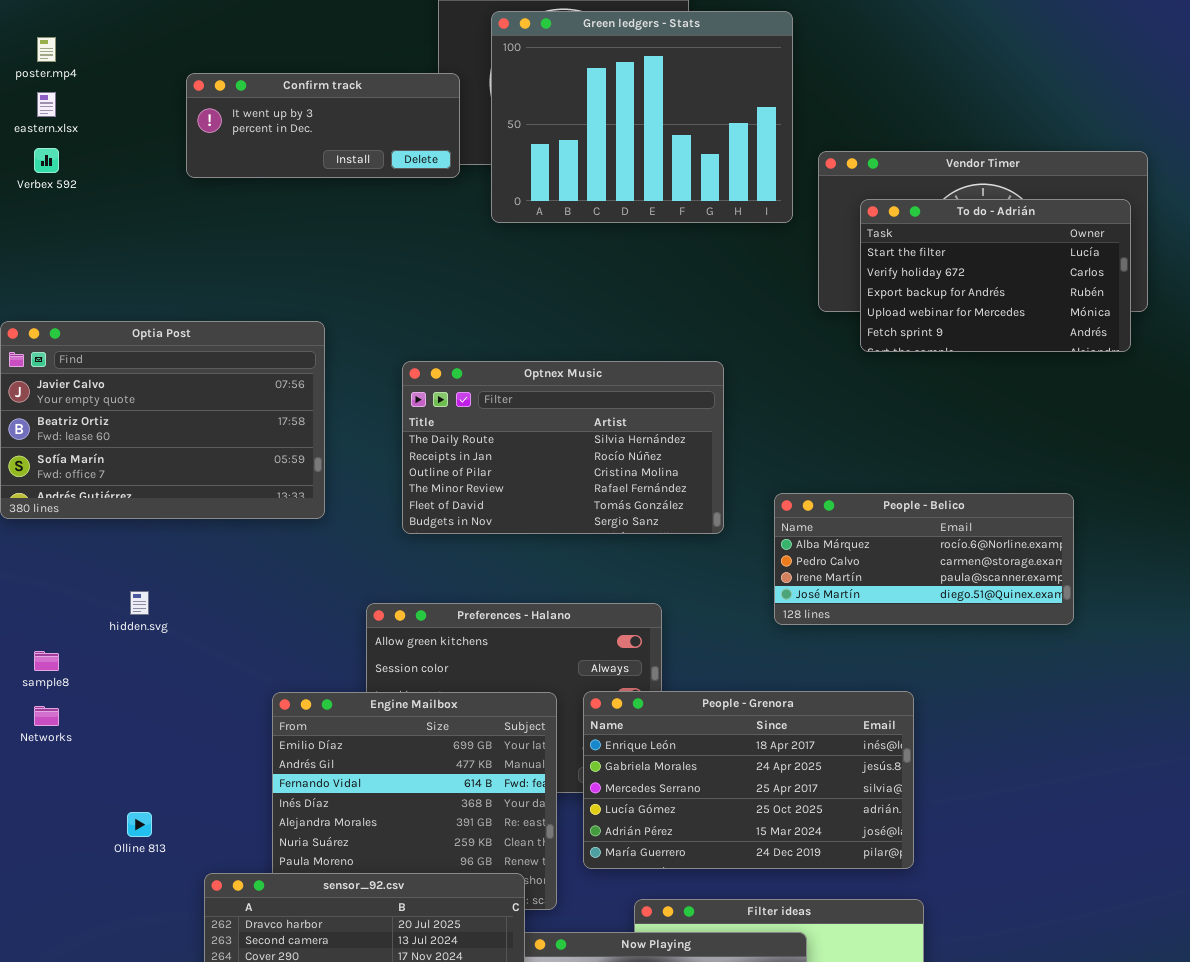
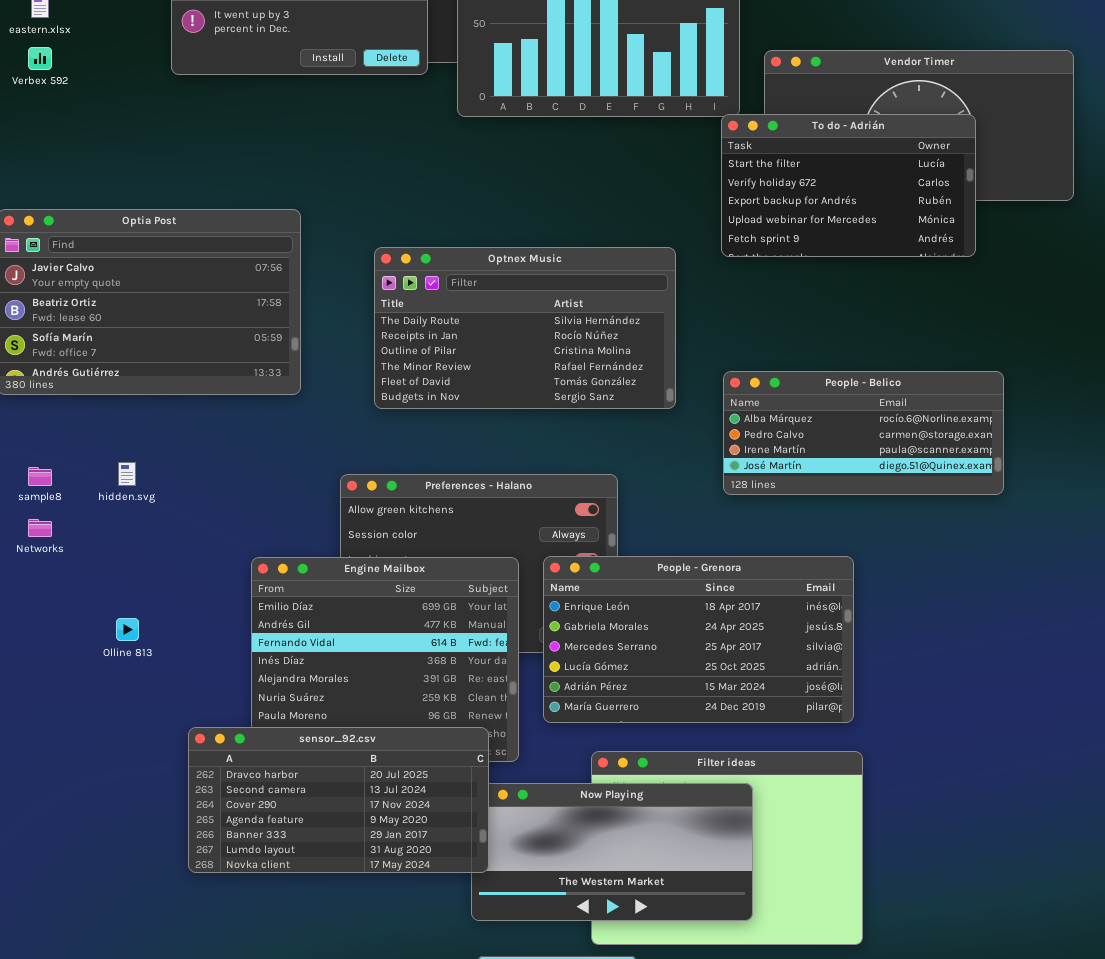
To do - Adrián: [860,199,1131,352] -> [721,114,976,257], moved
sample8: [34,651,59,671] -> [28,467,52,486], moved
Networks: [34,706,59,726] -> [28,519,52,537], moved
Olline 813: [127,812,152,837] -> [116,618,139,641], moved

